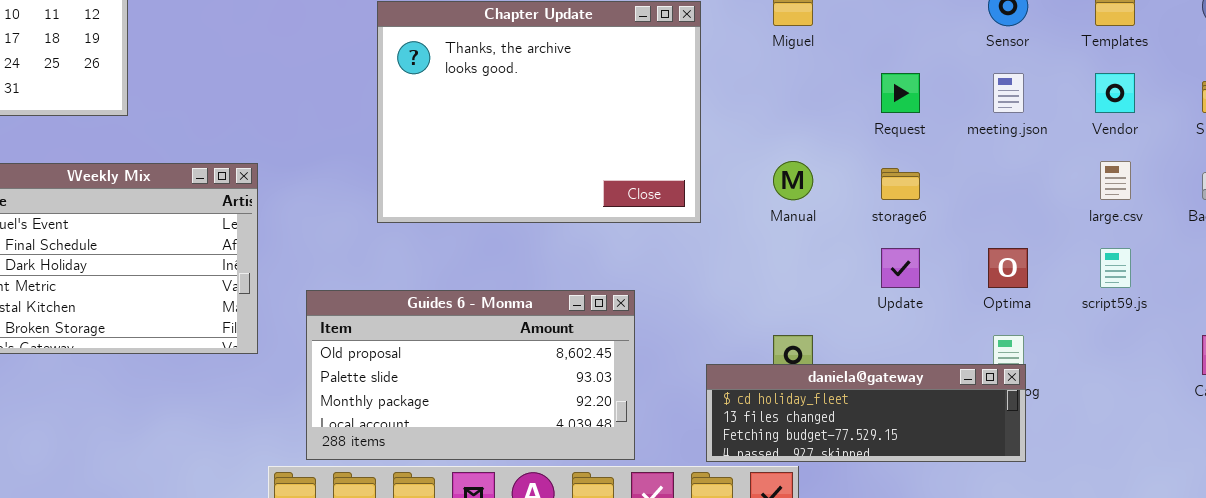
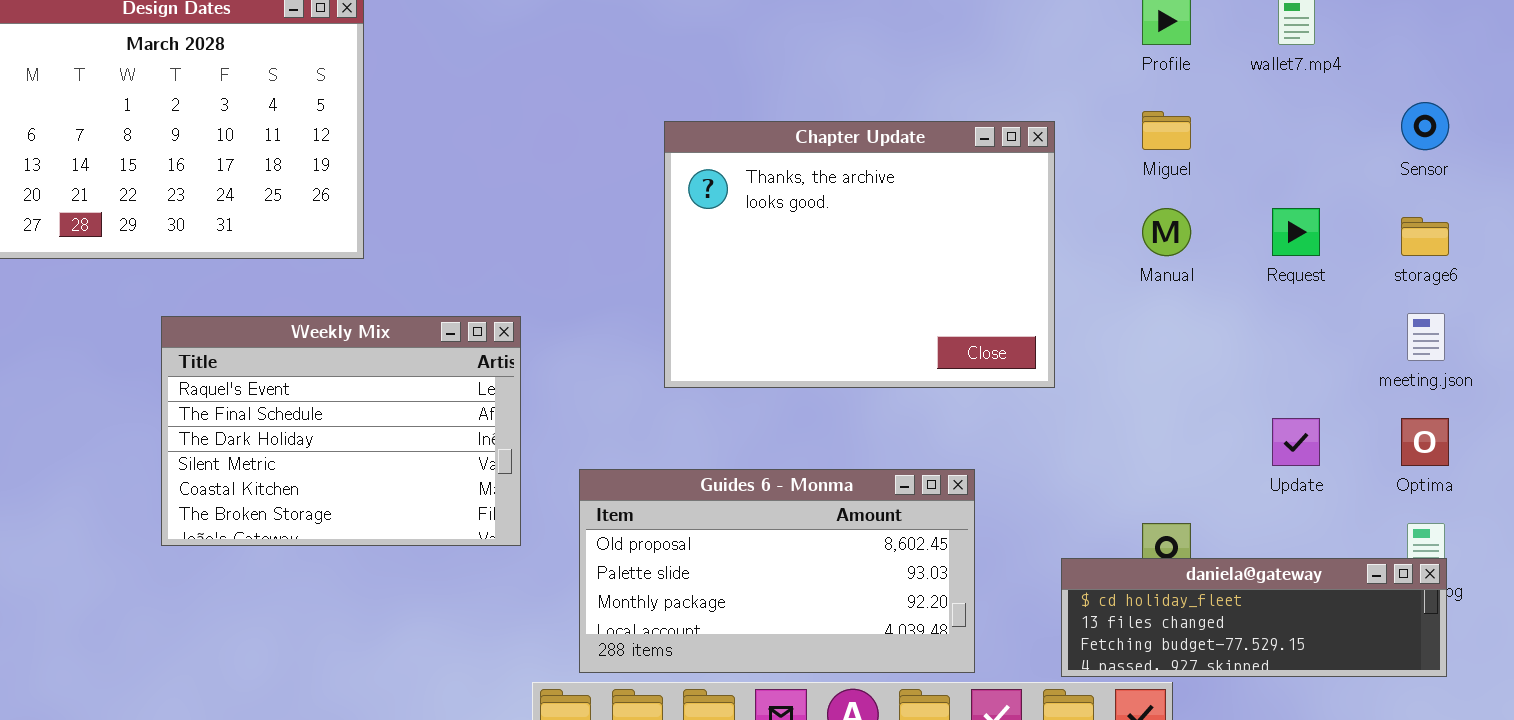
meeting.json: [993,73,1024,113] -> [1407,313,1445,361], moved
Manual: [773,161,813,200] -> [1142,208,1191,256], moved
storage6: [881,168,920,200] -> [1401,217,1449,256], moved

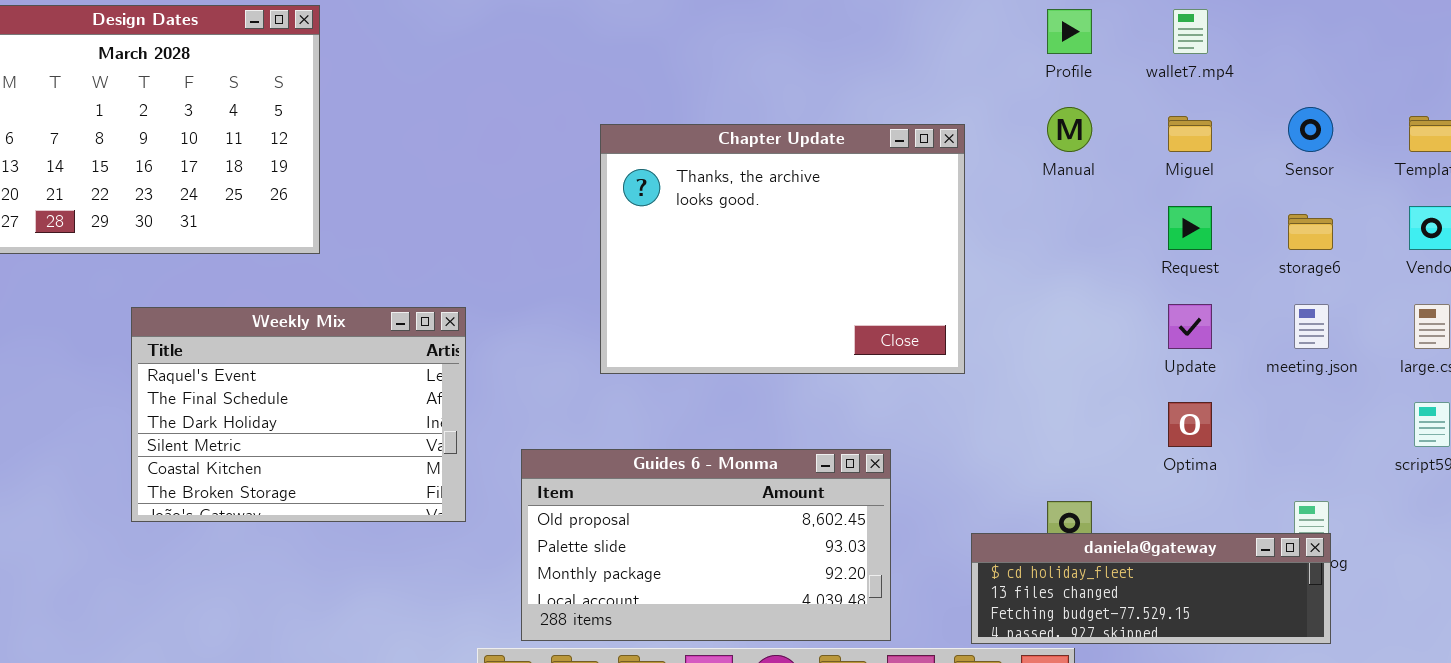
Miguel: [1142,111,1191,150] -> [1168,116,1212,152], moved
Manual: [1142,208,1191,256] -> [1047,107,1092,152], moved
Update: [1272,418,1320,466] -> [1168,304,1212,349], moved
Optima: [1401,418,1449,466] -> [1168,402,1212,447], moved

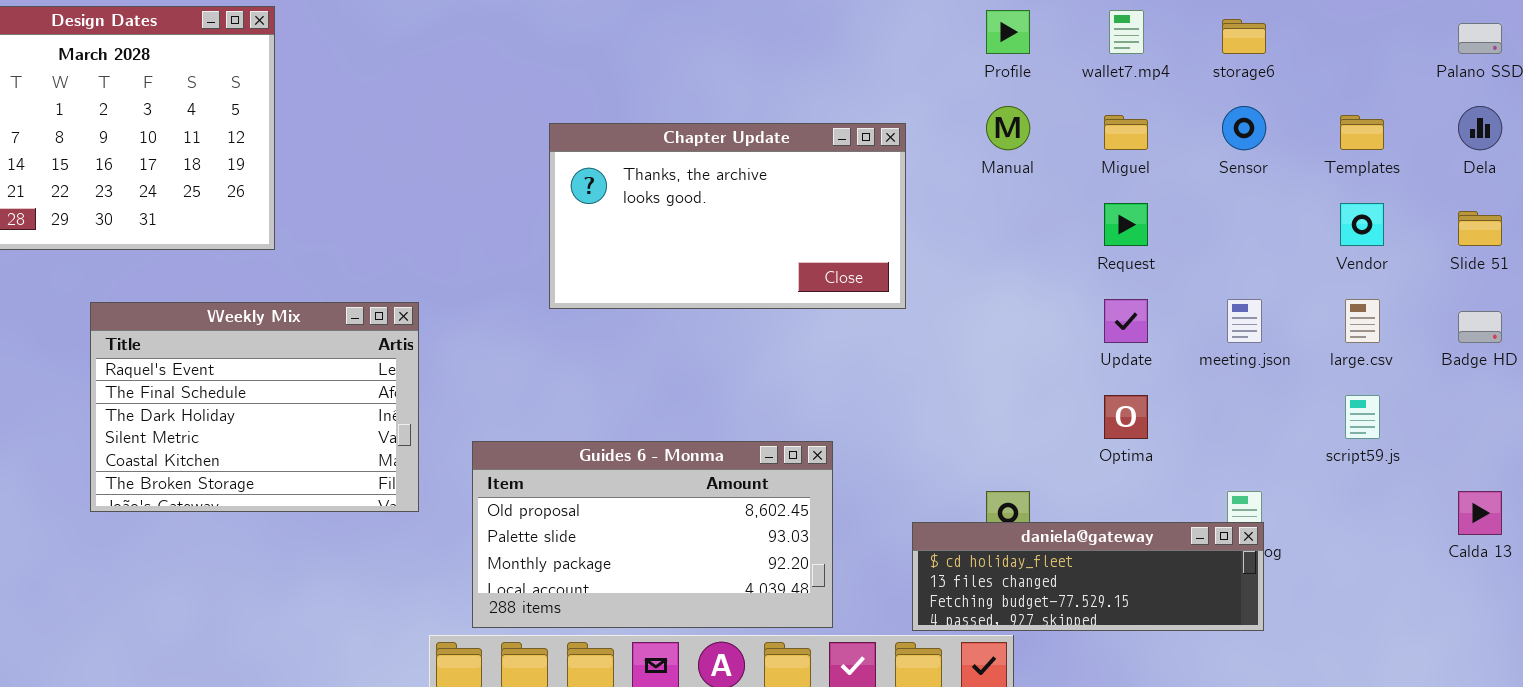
Chapter Update: [600,124,965,374] -> [549,123,906,309], resized
storage6: [1288,214,1333,250] -> [1222,19,1266,54], moved

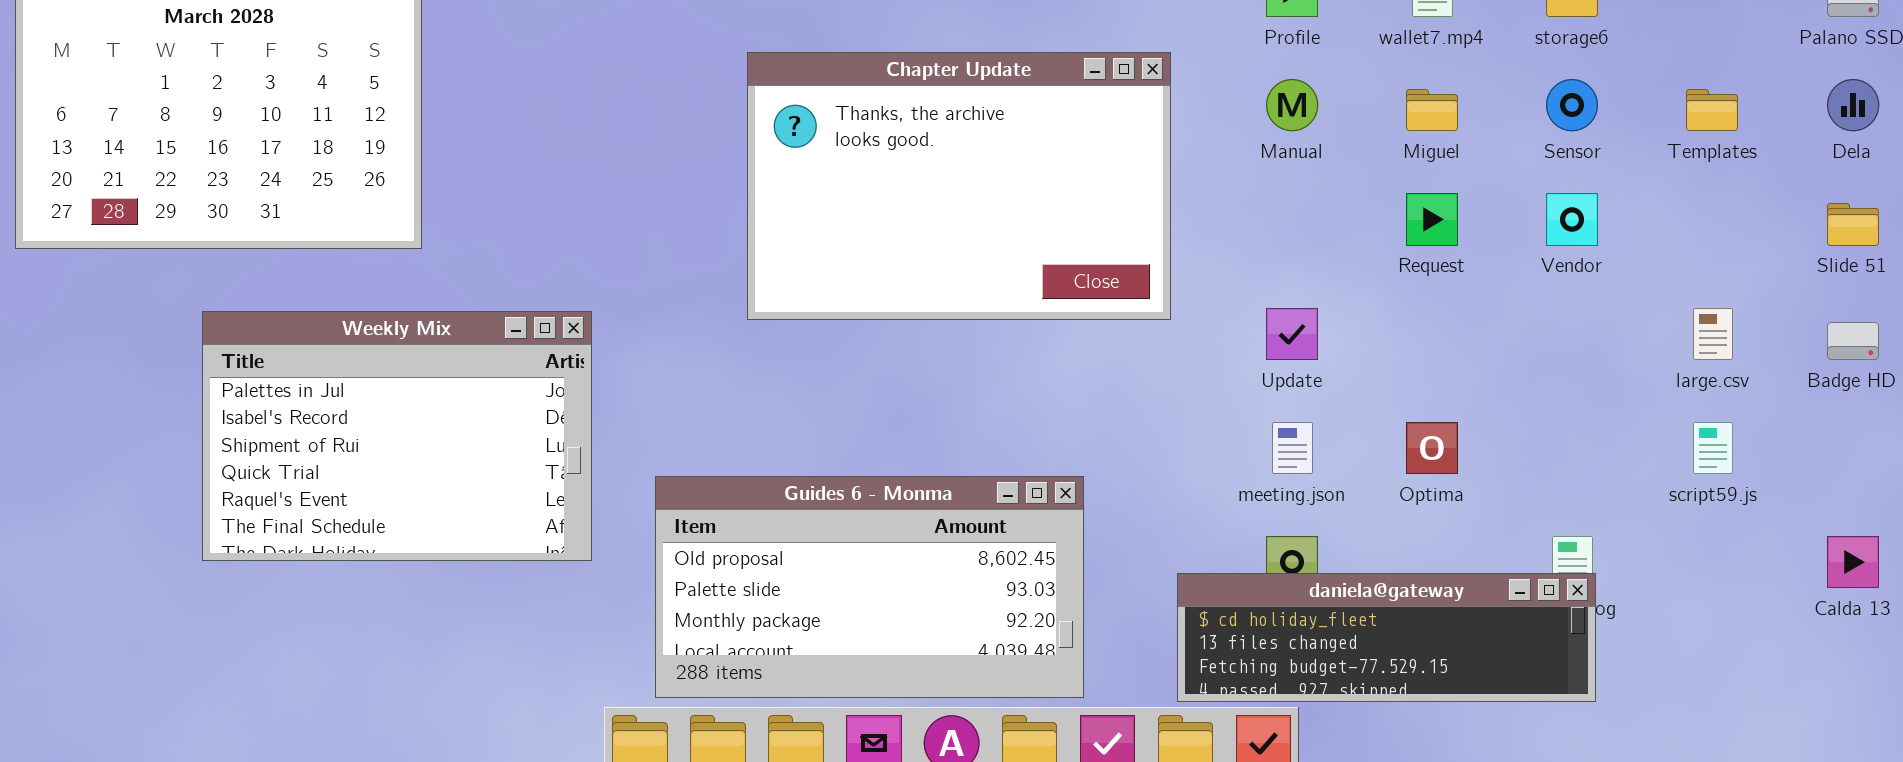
Chapter Update: [549,123,906,309] -> [747,52,1171,320], resized
Vendor: [1340,203,1384,246] -> [1546,193,1598,246], moved
Update: [1104,299,1148,343] -> [1266,308,1318,360], moved
meeting.json: [1227,299,1262,343] -> [1272,422,1313,474], moved
Weekly Mix: [90,302,419,512] -> [202,311,592,561], scrolled up 4 rows

